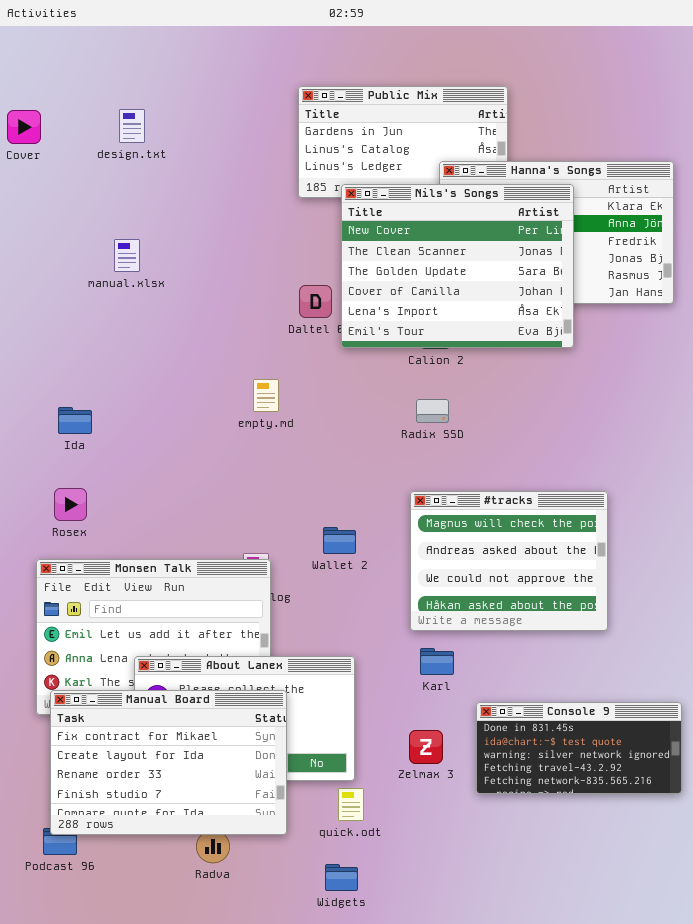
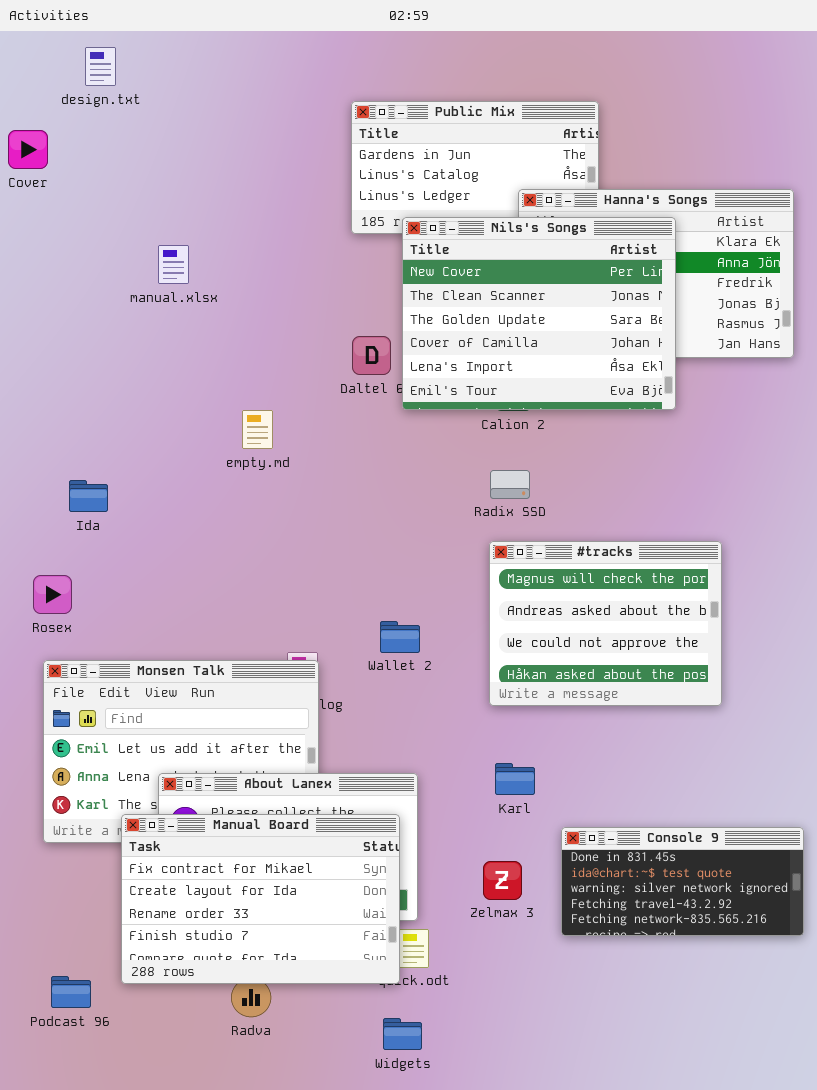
design.txt: [119,109,145,143] -> [85,47,116,86], moved
manual.xlsx: [114,239,140,272] -> [158,245,189,284], moved
empty.md: [253,379,279,412] -> [242,410,273,449], moved
Rosex: [54,488,87,521] -> [33,575,72,614], moved
#tracks: [410,491,608,631] -> [489,541,722,706], moved
Manual Board: [50,690,287,835] -> [121,814,400,984], moved

